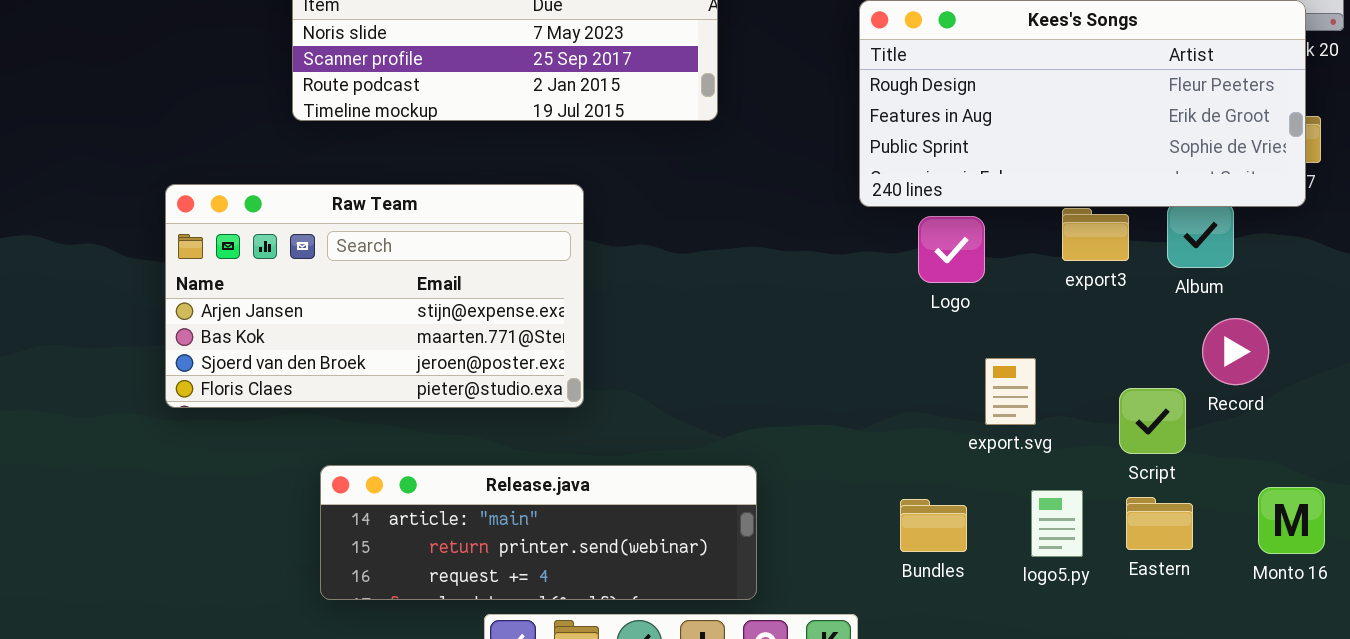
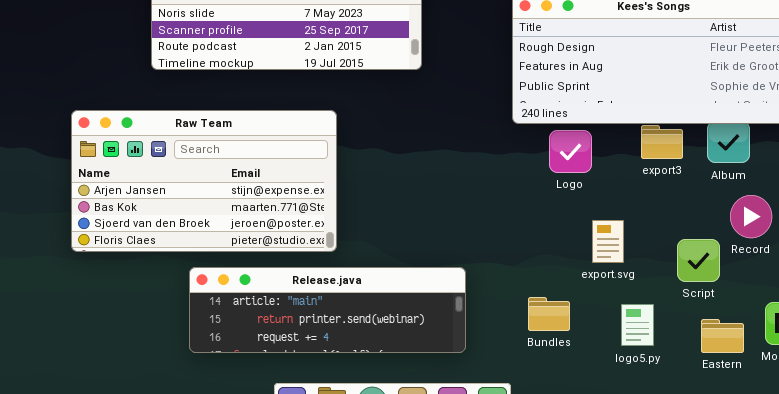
Release.java: [320,465,757,600] -> [189,267,466,353], moved
Eastern: [1126,497,1193,550] -> [701,319,744,353], moved
Bundles: [900,499,967,552] -> [528,297,570,331], moved

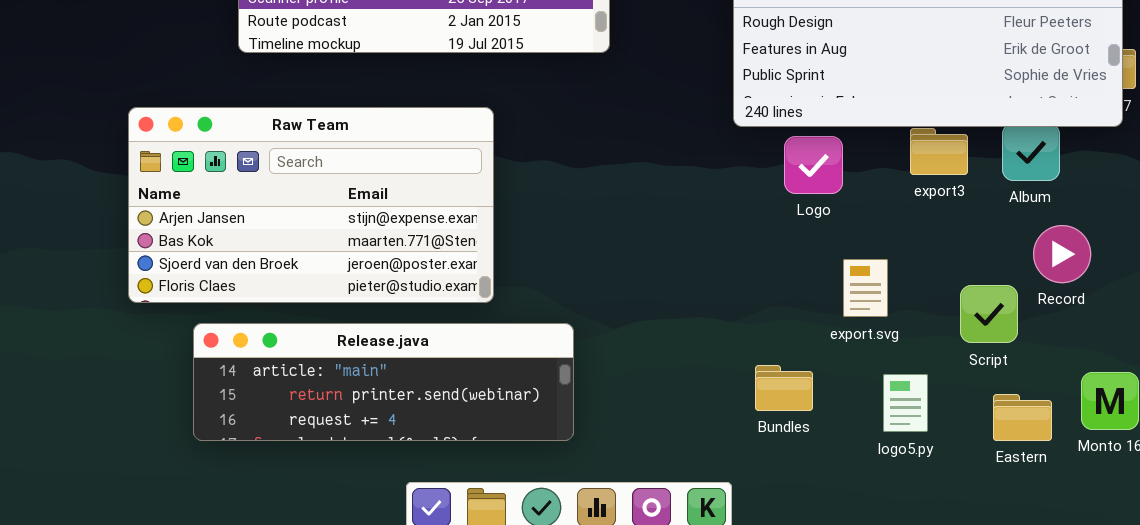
Release.java: [189,267,466,353] -> [193,323,574,441], moved

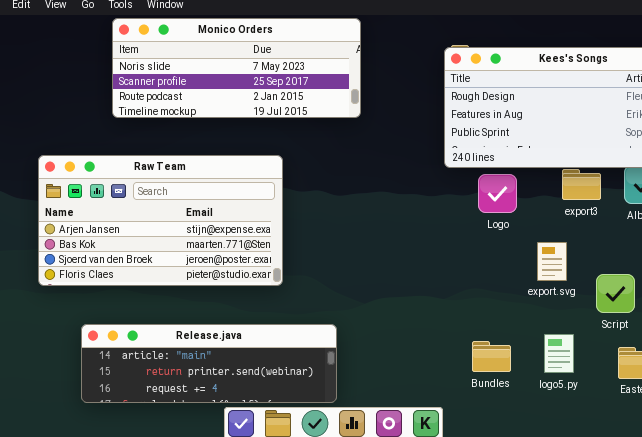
export.svg: [843,259,888,317] -> [537,242,567,281], moved
Release.java: [193,323,574,441] -> [81,324,337,403], moved
Bundles: [755,365,813,411] -> [472,341,511,372], moved

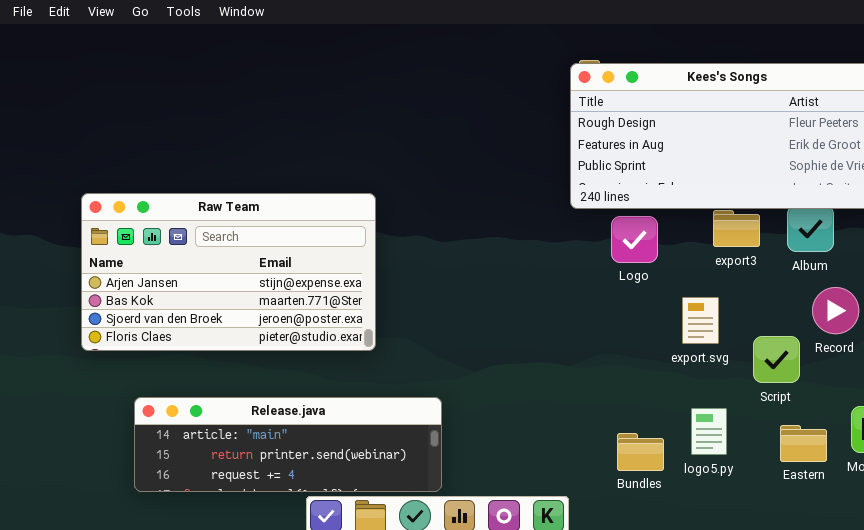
Monico Orders: [112,18,361,118] -> none, closed
Bundles: [472,341,511,372] -> [617,433,664,471], moved

